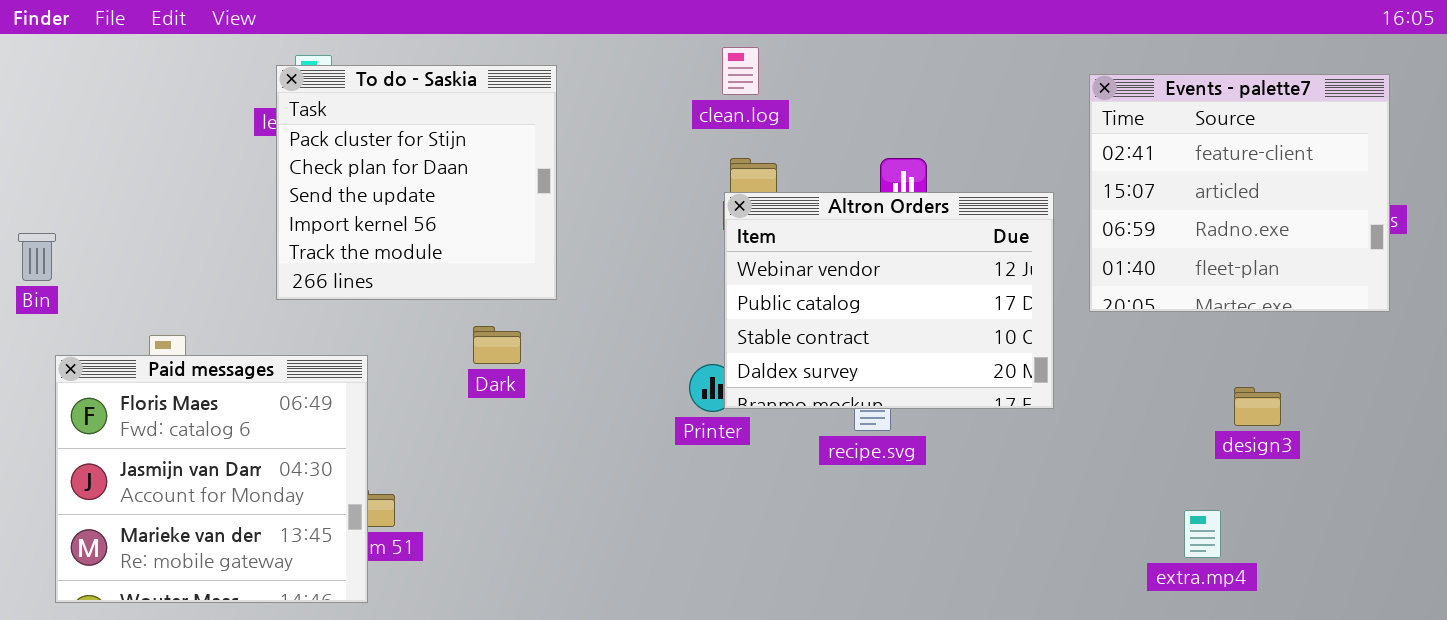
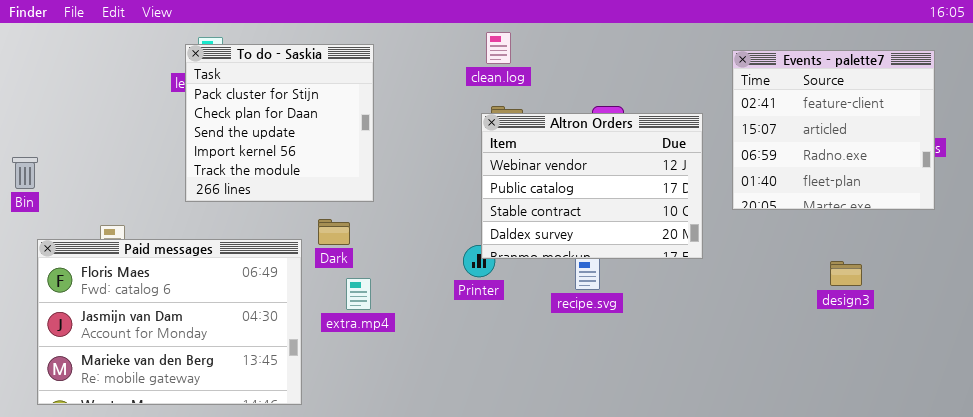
Altron Orders: [724,192,1054,409] -> [481,113,703,259], moved
Paid messages: [55,355,368,603] -> [37,239,302,405], resized
extra.mp4: [1184,510,1221,558] -> [346,278,371,310], moved

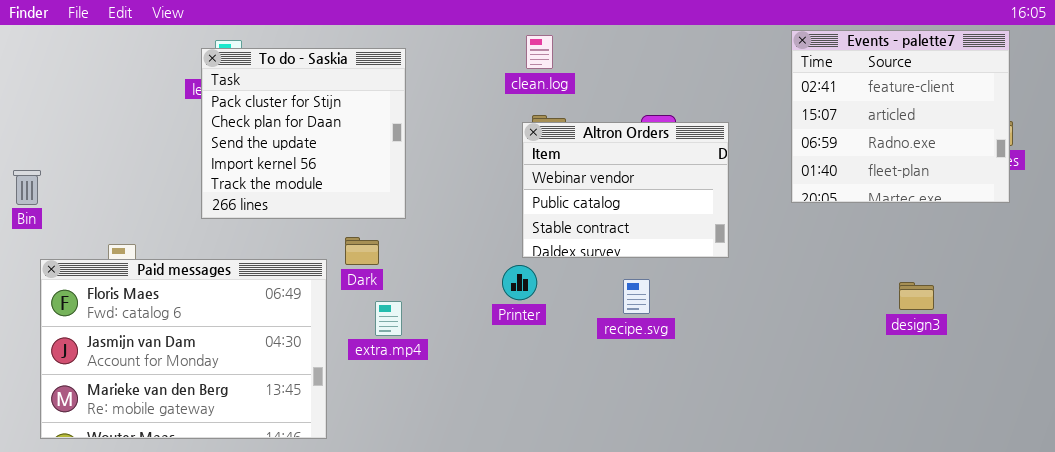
Events - palette7: [732,50,935,210] -> [791,30,1010,203], moved
Altron Orders: [481,113,703,259] -> [522,122,729,258], resized

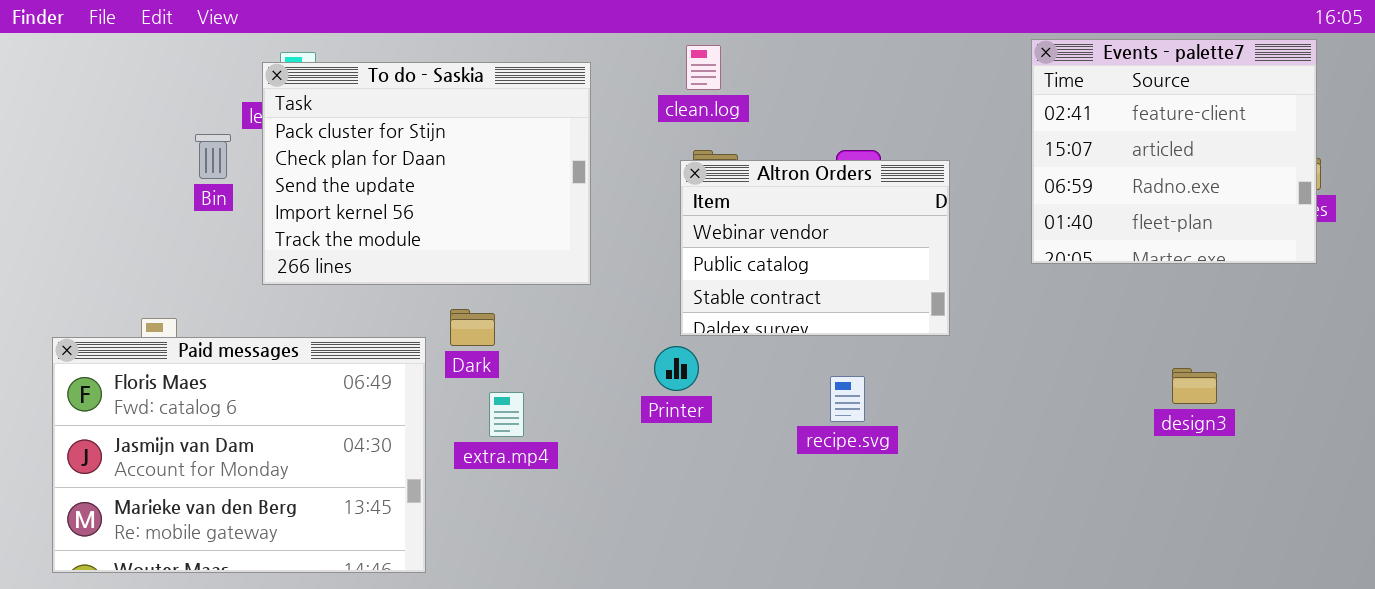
To do - Saskia: [201,48,406,219] -> [262,62,591,285], resized
Bin: [13,170,41,205] -> [195,134,231,179], moved
recipe.svg: [623,279,650,314] -> [830,376,865,422], moved

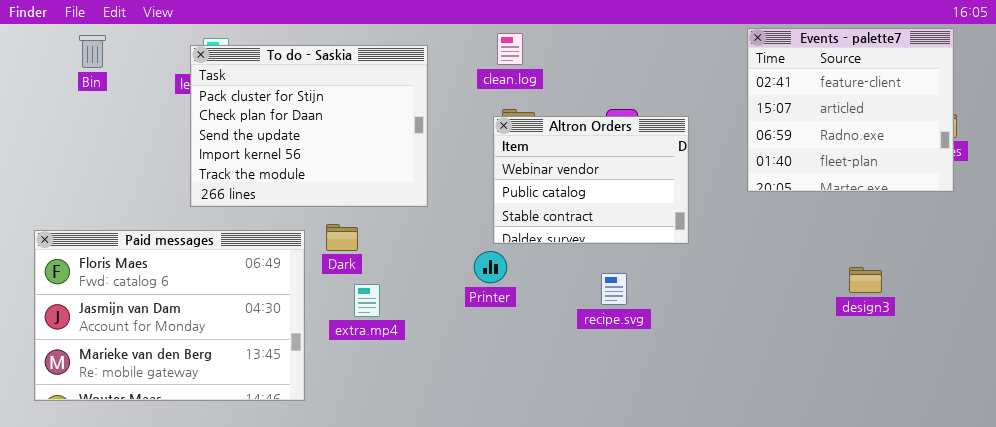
Bin: [195,134,231,179] -> [79,35,106,68], moved
Paid messages: [52,337,426,573] -> [34,230,305,401], moved

